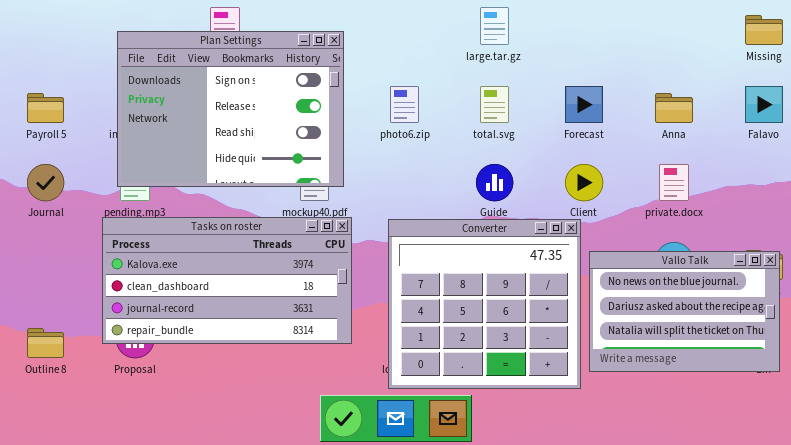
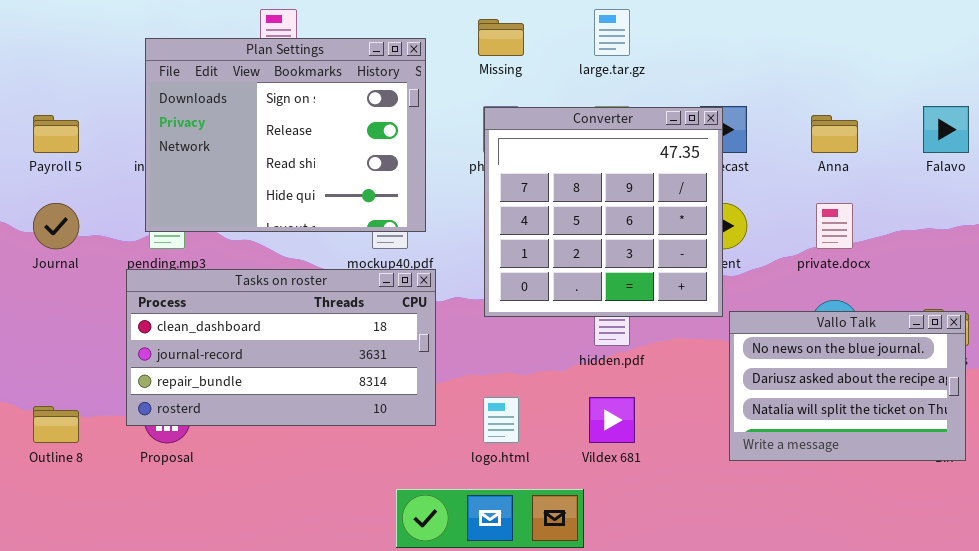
Missing: [745,15,783,45] -> [478,19,524,56], moved
Tasks on roster: [102,217,352,344] -> [126,269,436,426], scrolled down 1 row
Converter: [388,219,581,389] -> [484,107,723,317], moved

